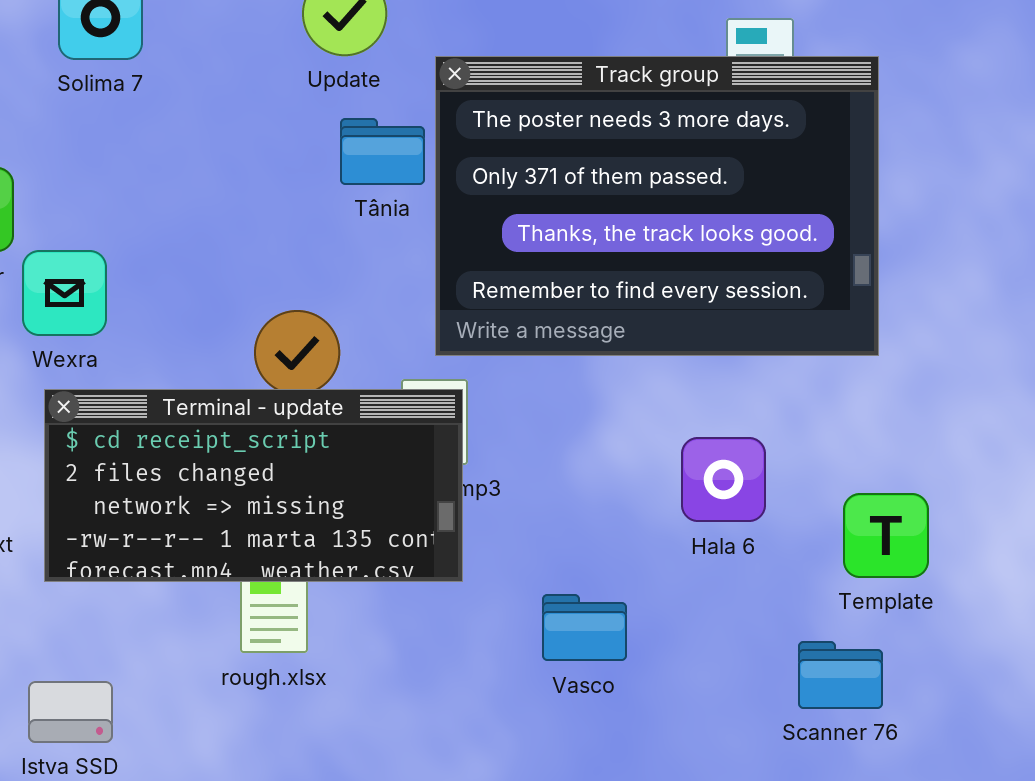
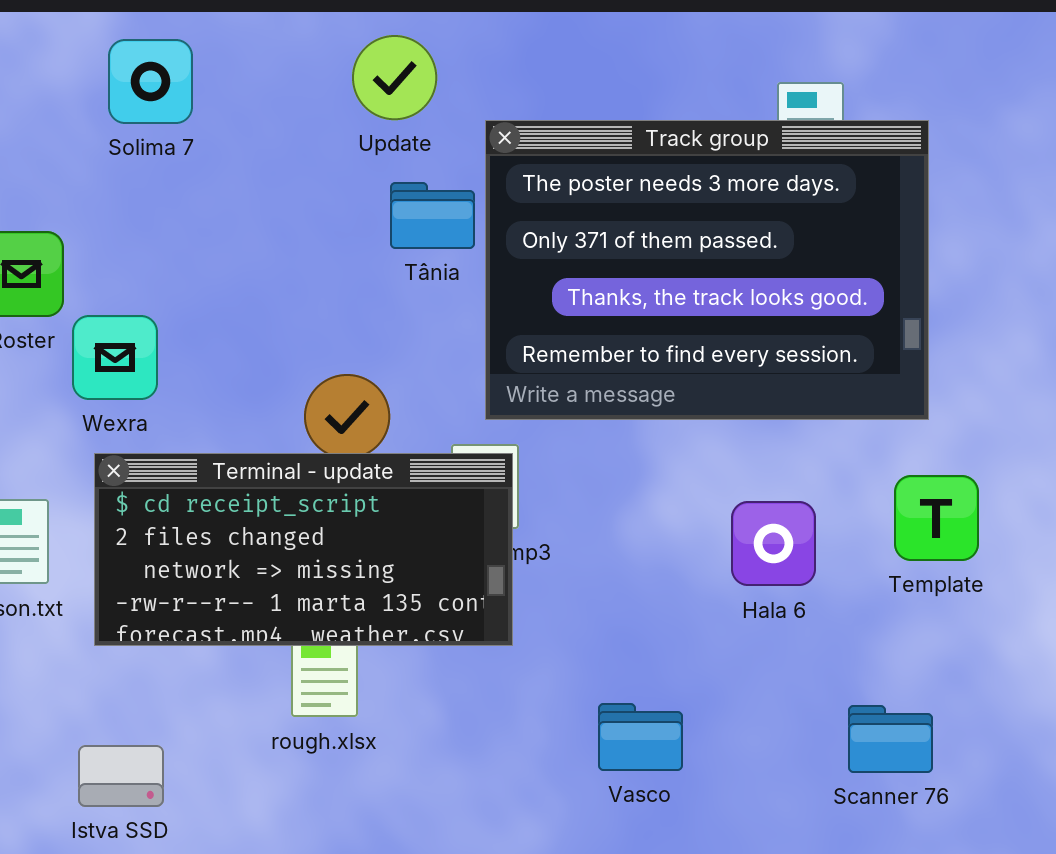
Template: [843,493,929,578] -> [894,475,979,561], moved
Vasco: [542,594,627,661] -> [598,703,683,771], moved

